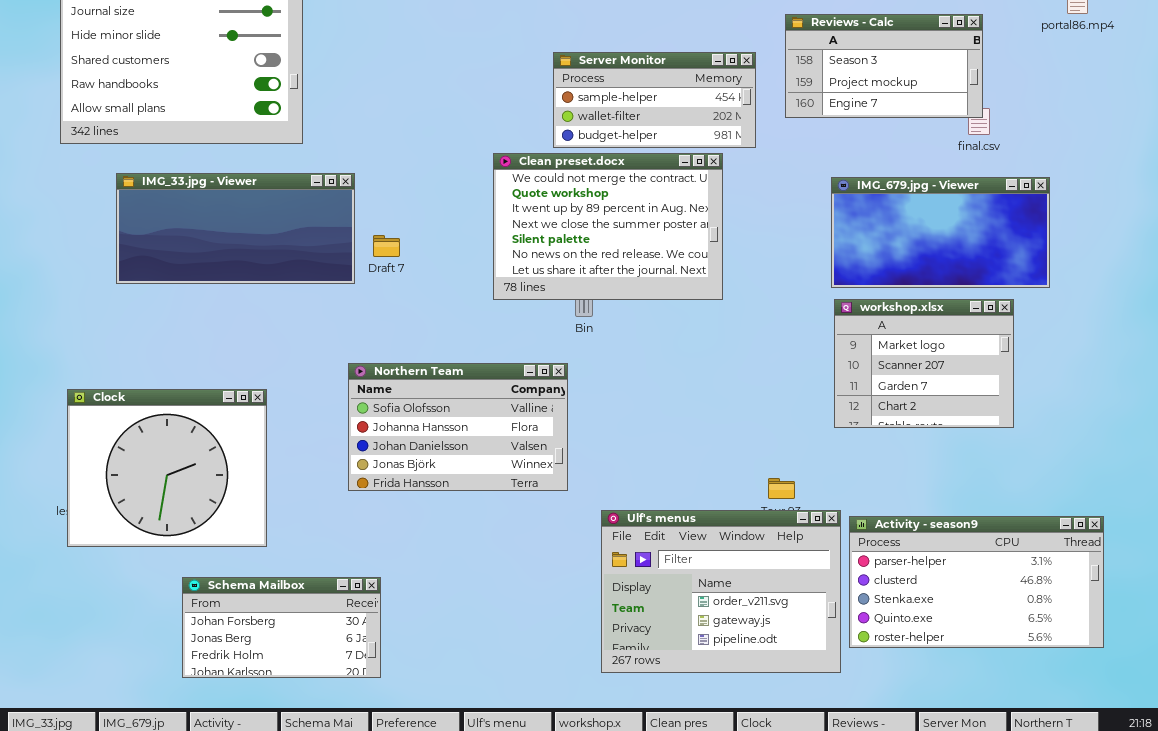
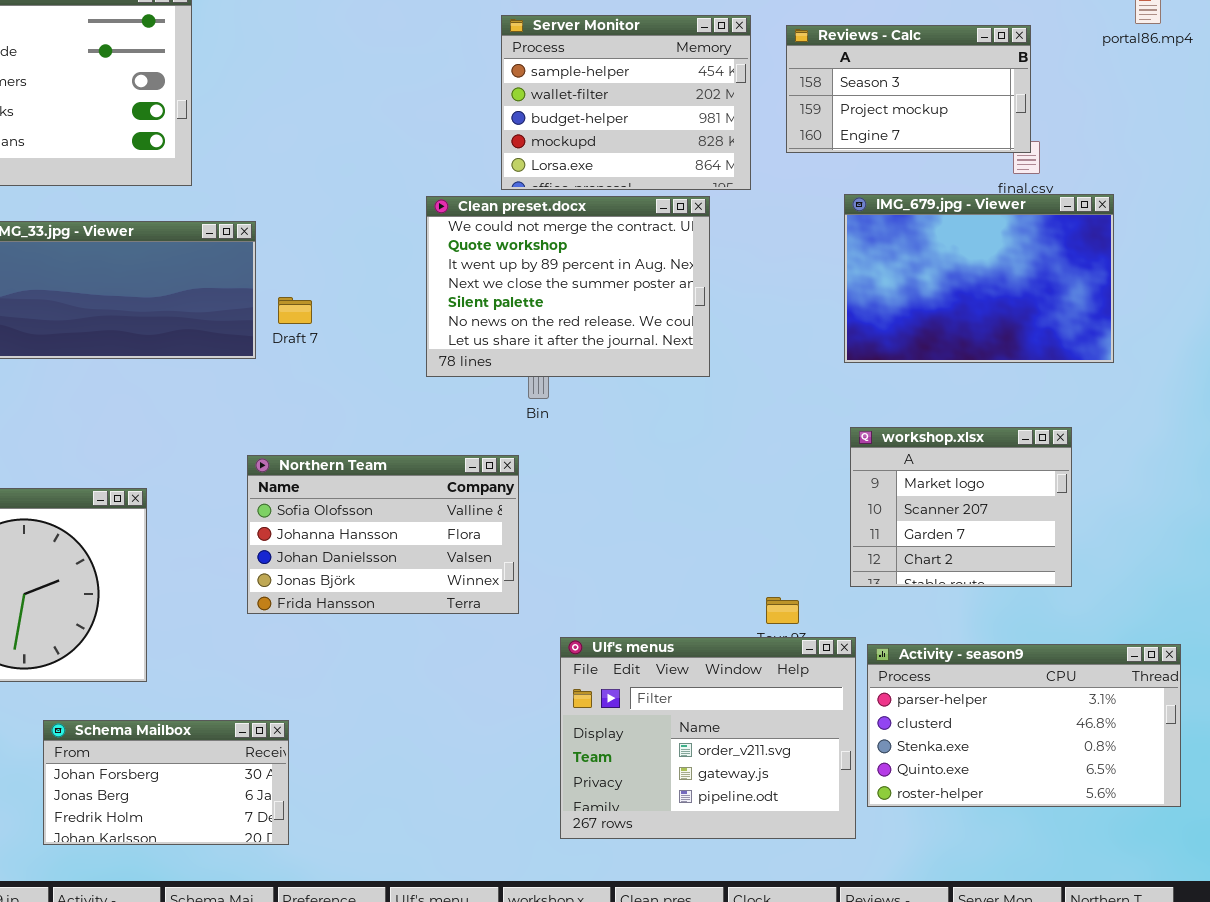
Server Monitor: [553,52,756,148] -> [501,15,751,190], resized
IMG_679.jpg - Viewer: [831,177,1050,288] -> [844,194,1114,363], resized
workshop.xlsx: [834,299,1014,428] -> [850,427,1072,587], moved

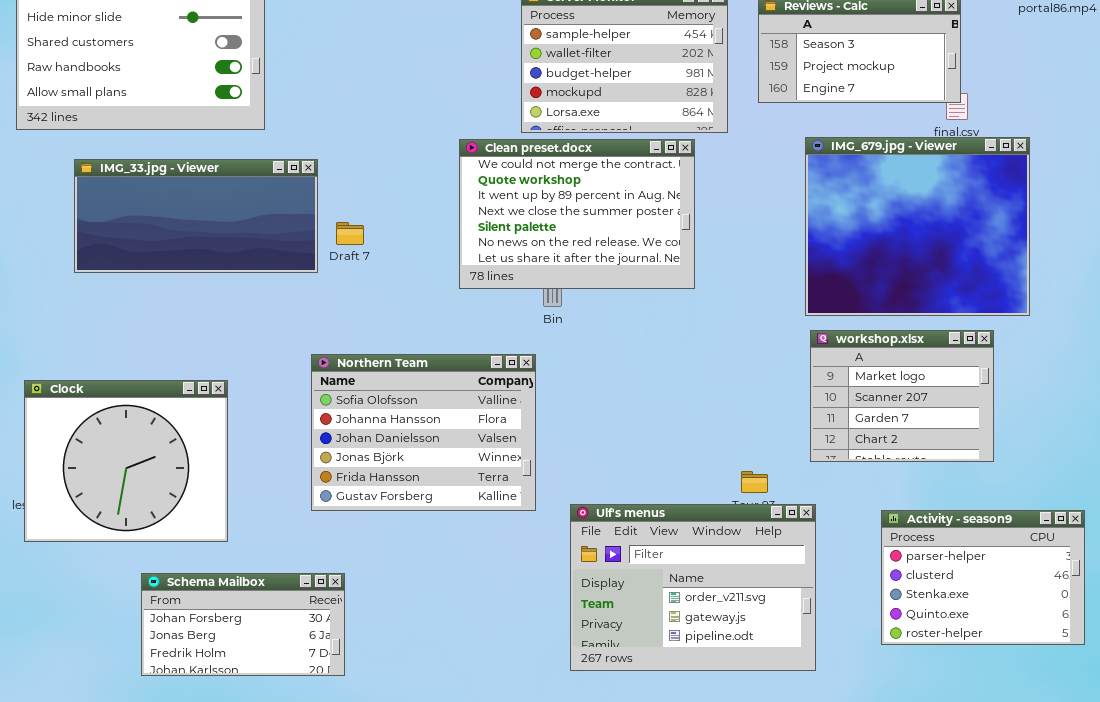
IMG_679.jpg - Viewer: [844,194,1114,363] -> [805,137,1030,316], resized
Northern Team: [247,455,519,614] -> [311,354,536,511], resized
Activity - season9: [867,644,1181,807] -> [881,510,1085,645], resized

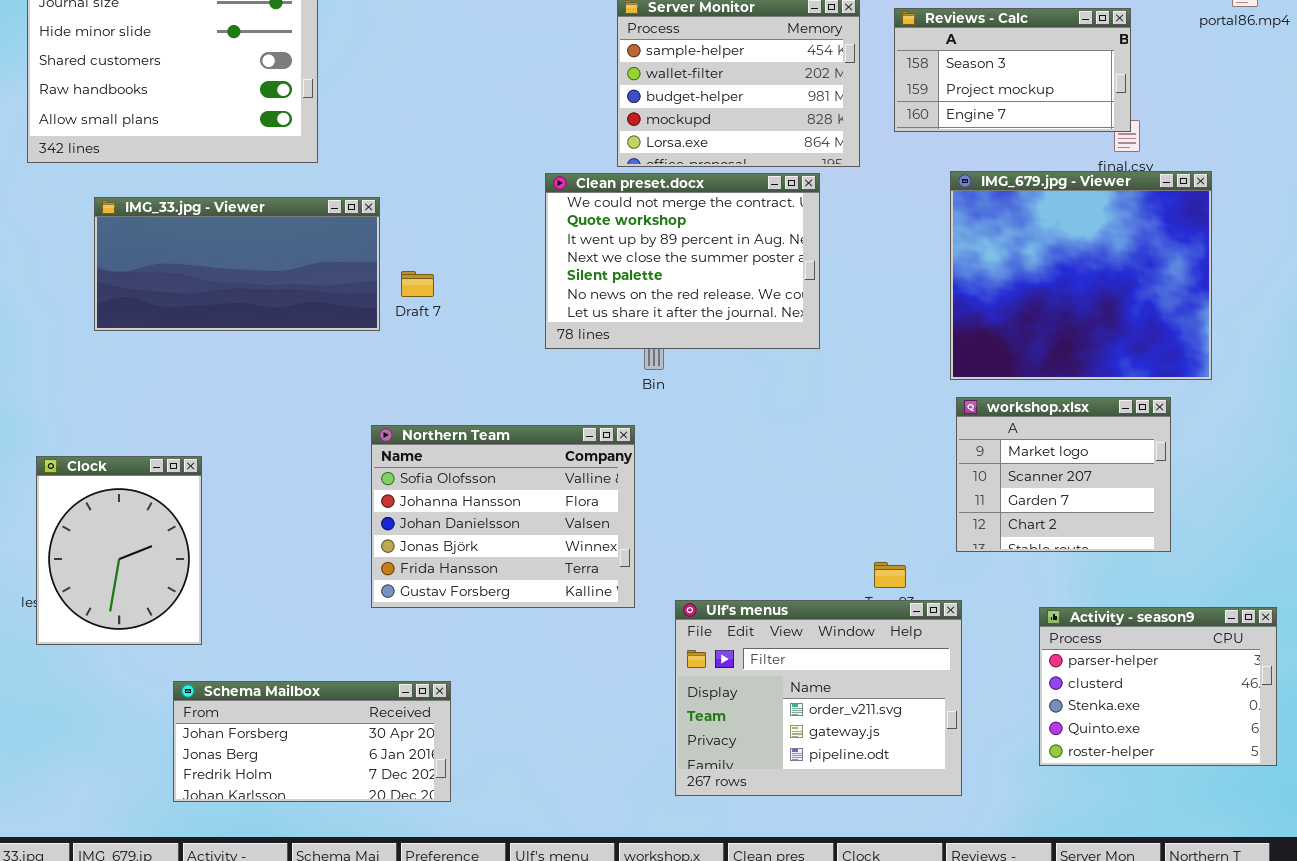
Clock: [24,380,228,542] -> [36,456,202,645], resized
Schema Mailbox: [141,573,345,676] -> [173,681,451,802], resized

